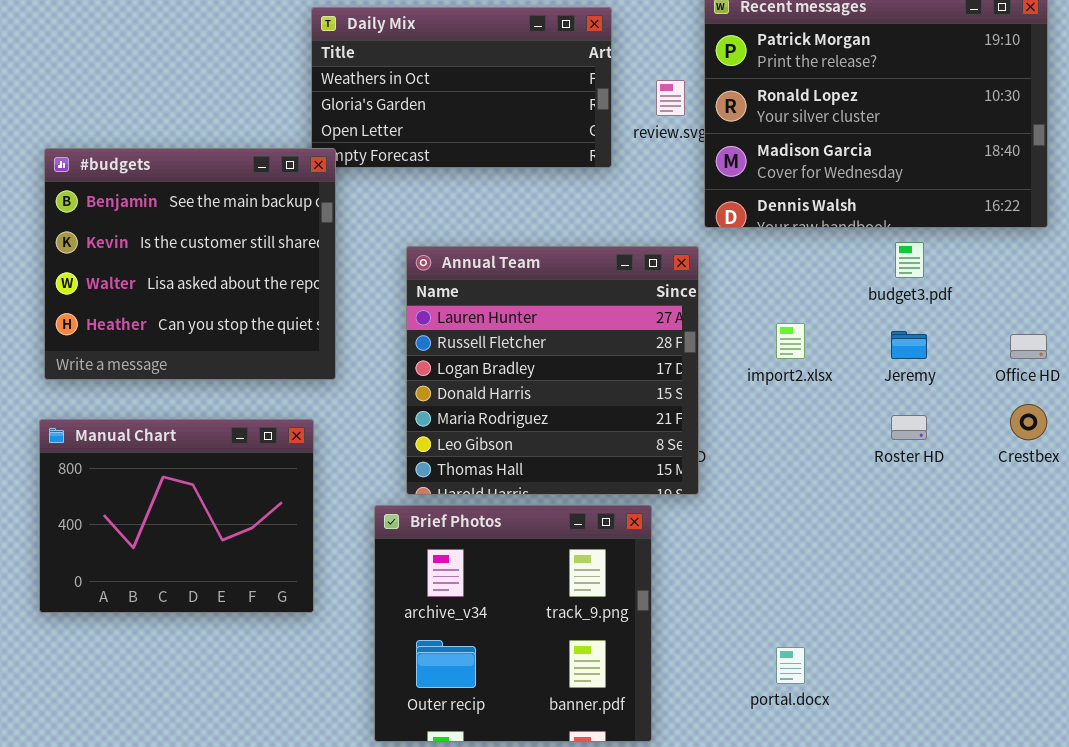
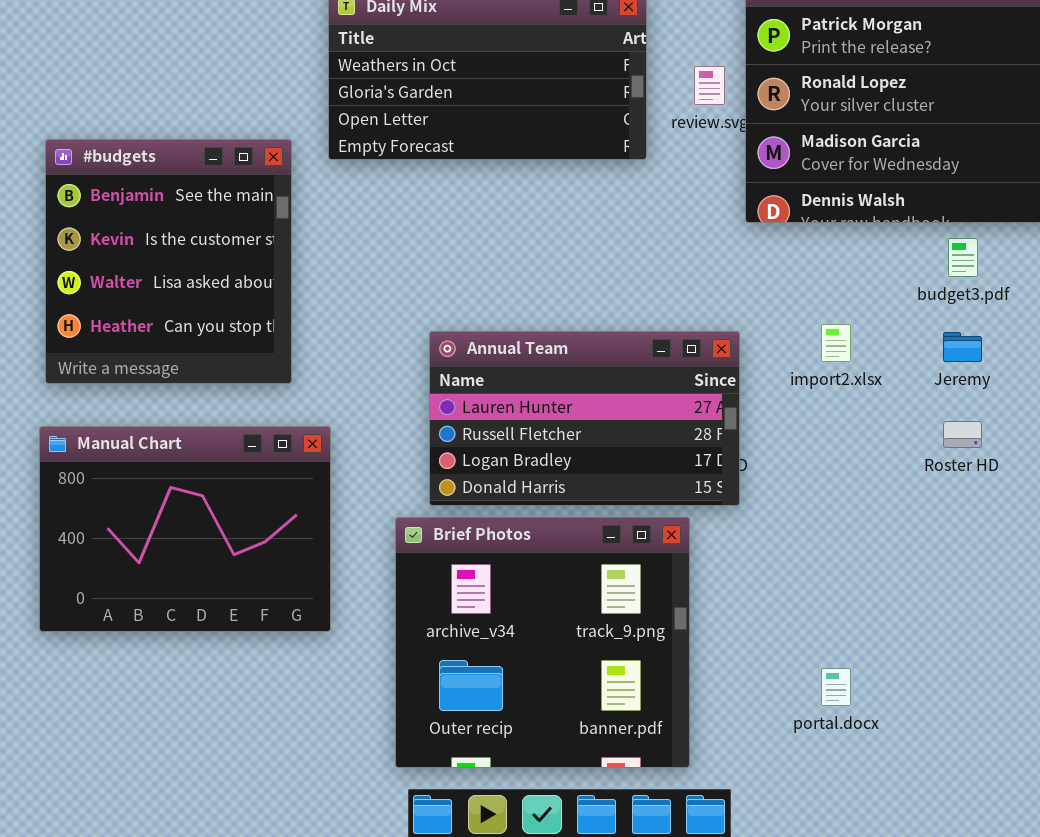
#budgets: [44,148,336,380] -> [45,139,292,384], resized
Annual Team: [406,246,699,495] -> [429,331,740,506], resized

